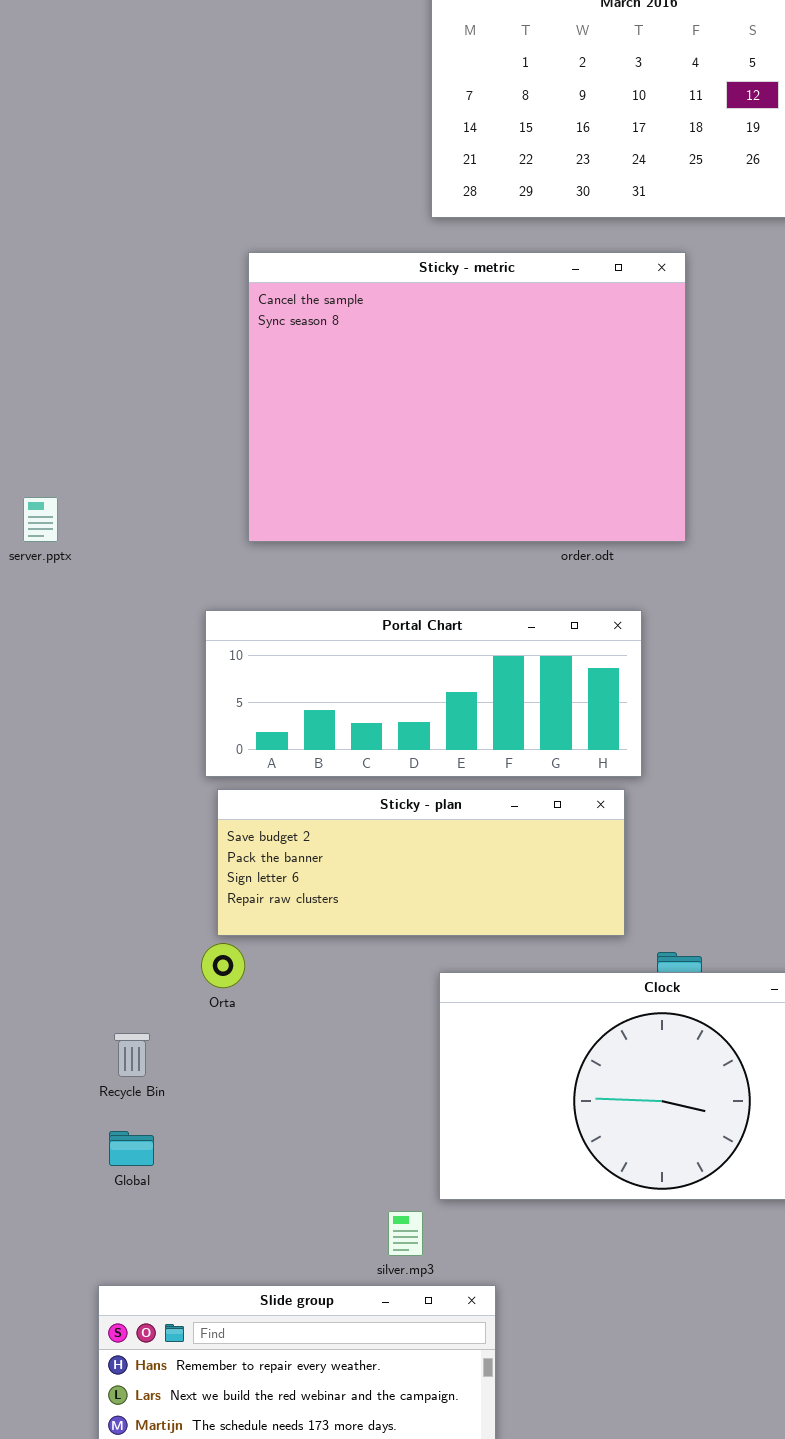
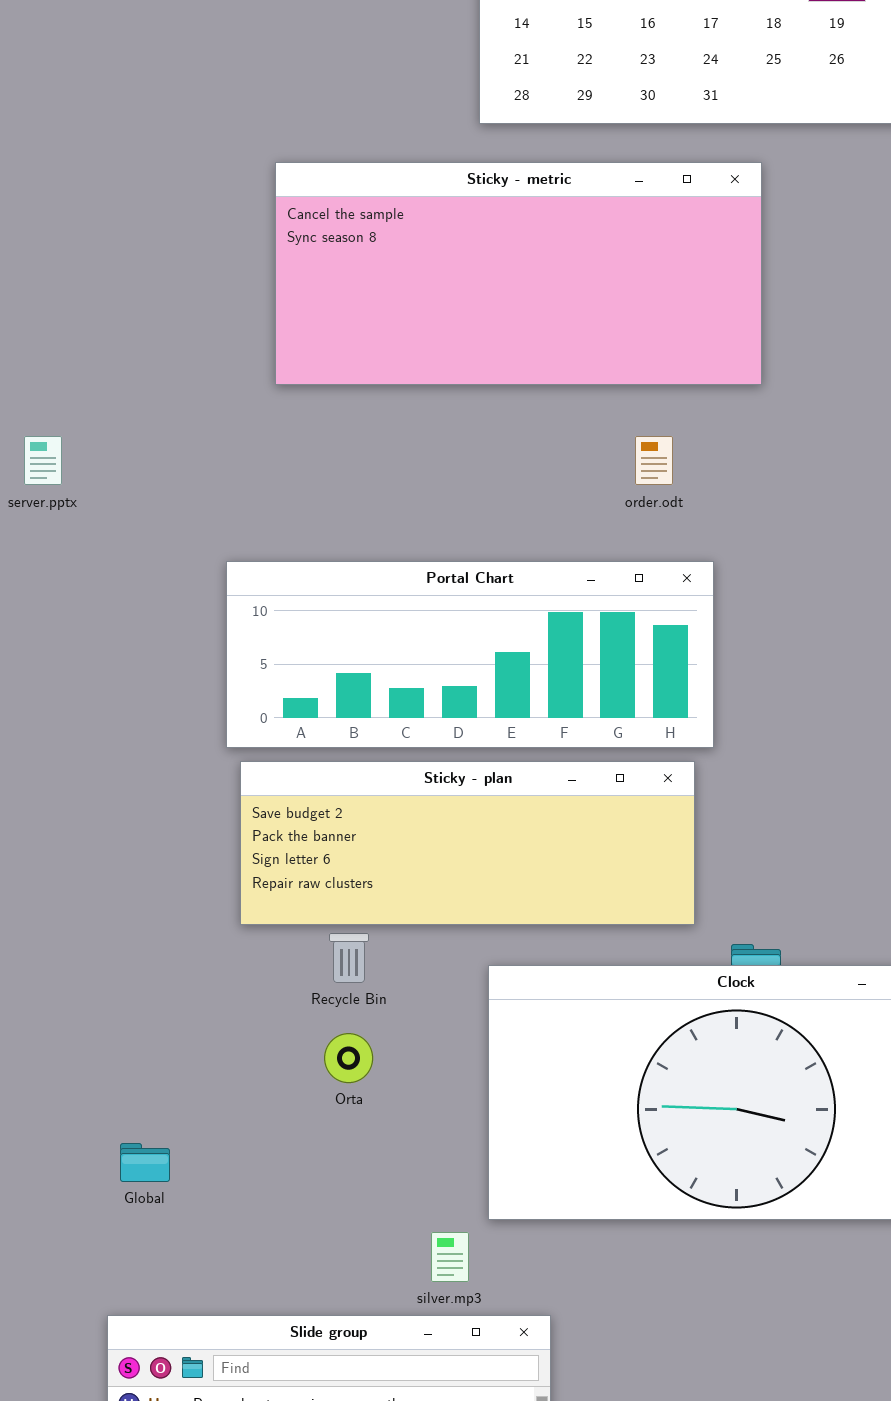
Sticky - metric: [248,252,686,542] -> [275,162,762,385], resized
Orta: [201,943,245,988] -> [324,1033,373,1083], moved
Recycle Bin: [114,1033,150,1077] -> [329,933,369,983], moved

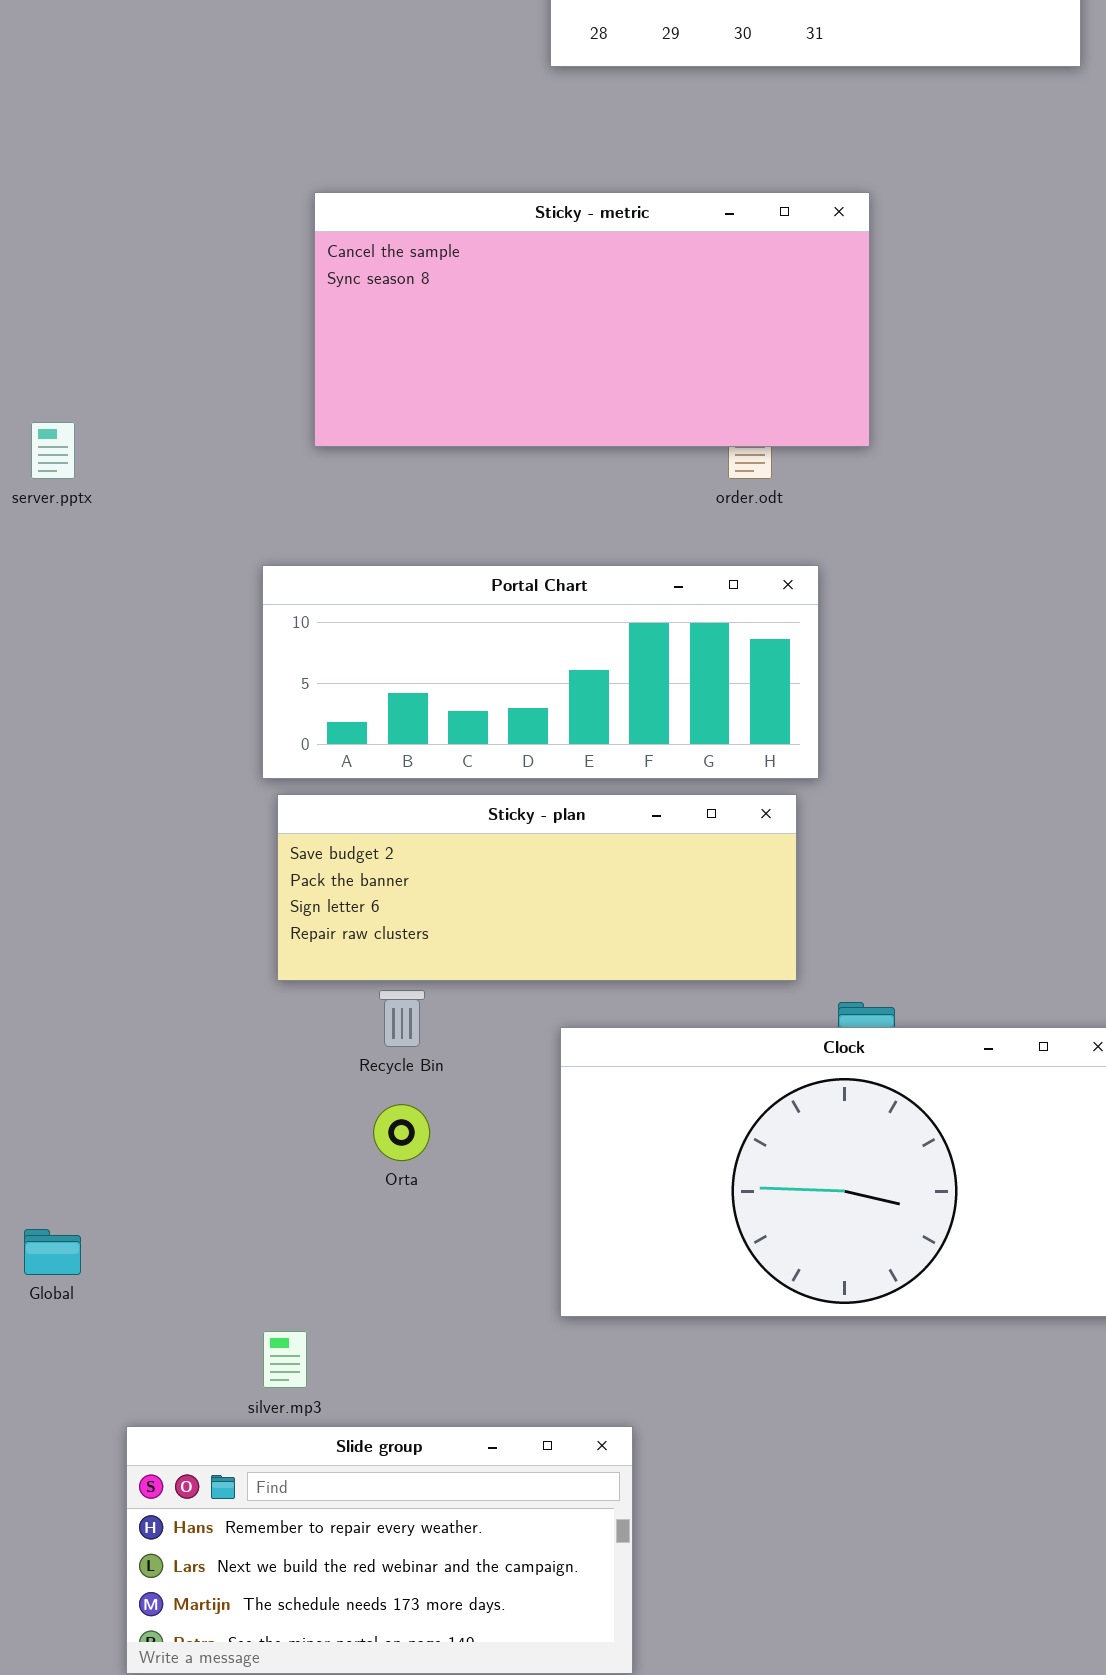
Sticky - metric: [275,162,762,385] -> [314,192,870,447], moved
Global: [120,1143,170,1182] -> [24,1229,81,1275], moved
silver.mp3: [431,1232,469,1282] -> [263,1331,307,1388], moved

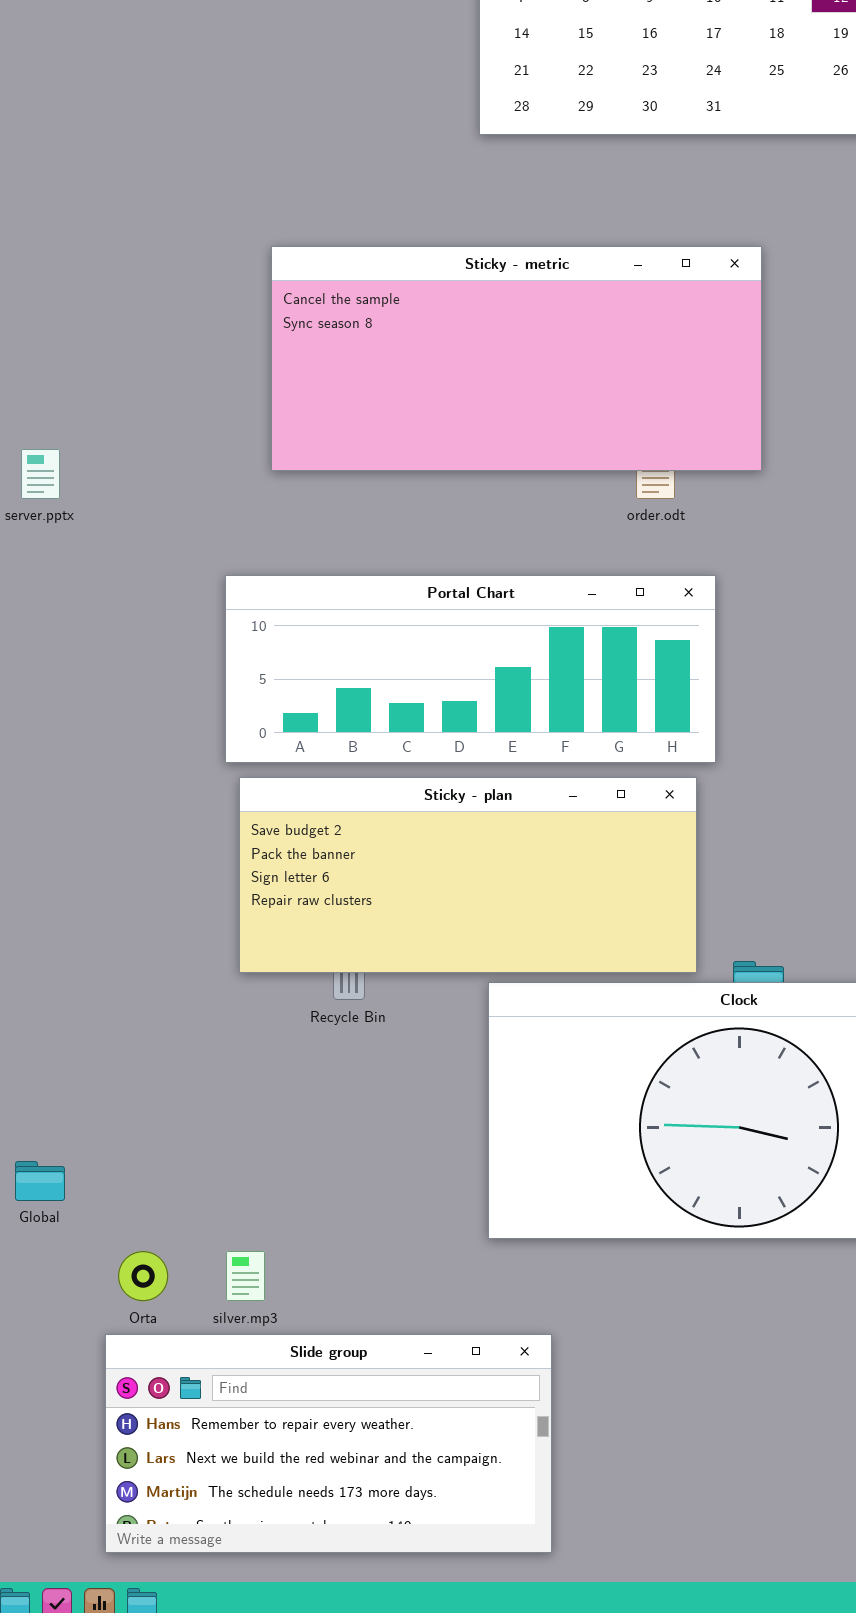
Sticky - plan: [277,794,797,981] -> [239,777,697,973], resized
Orta: [373,1104,430,1161] -> [118,1251,168,1301], moved

